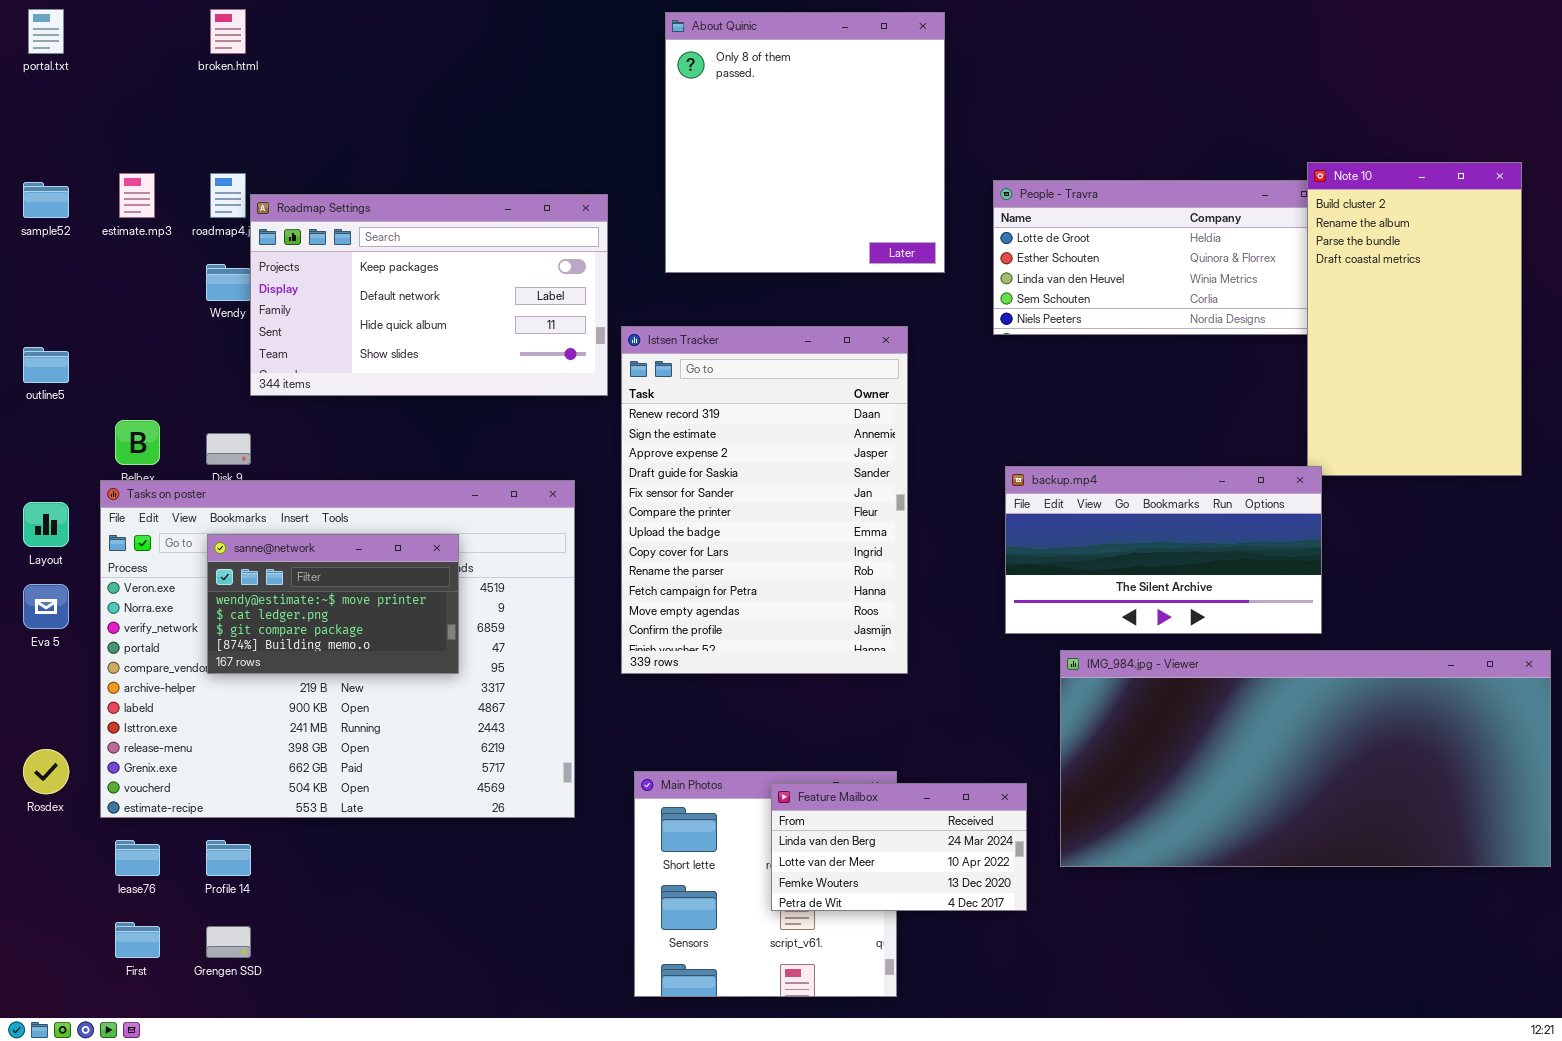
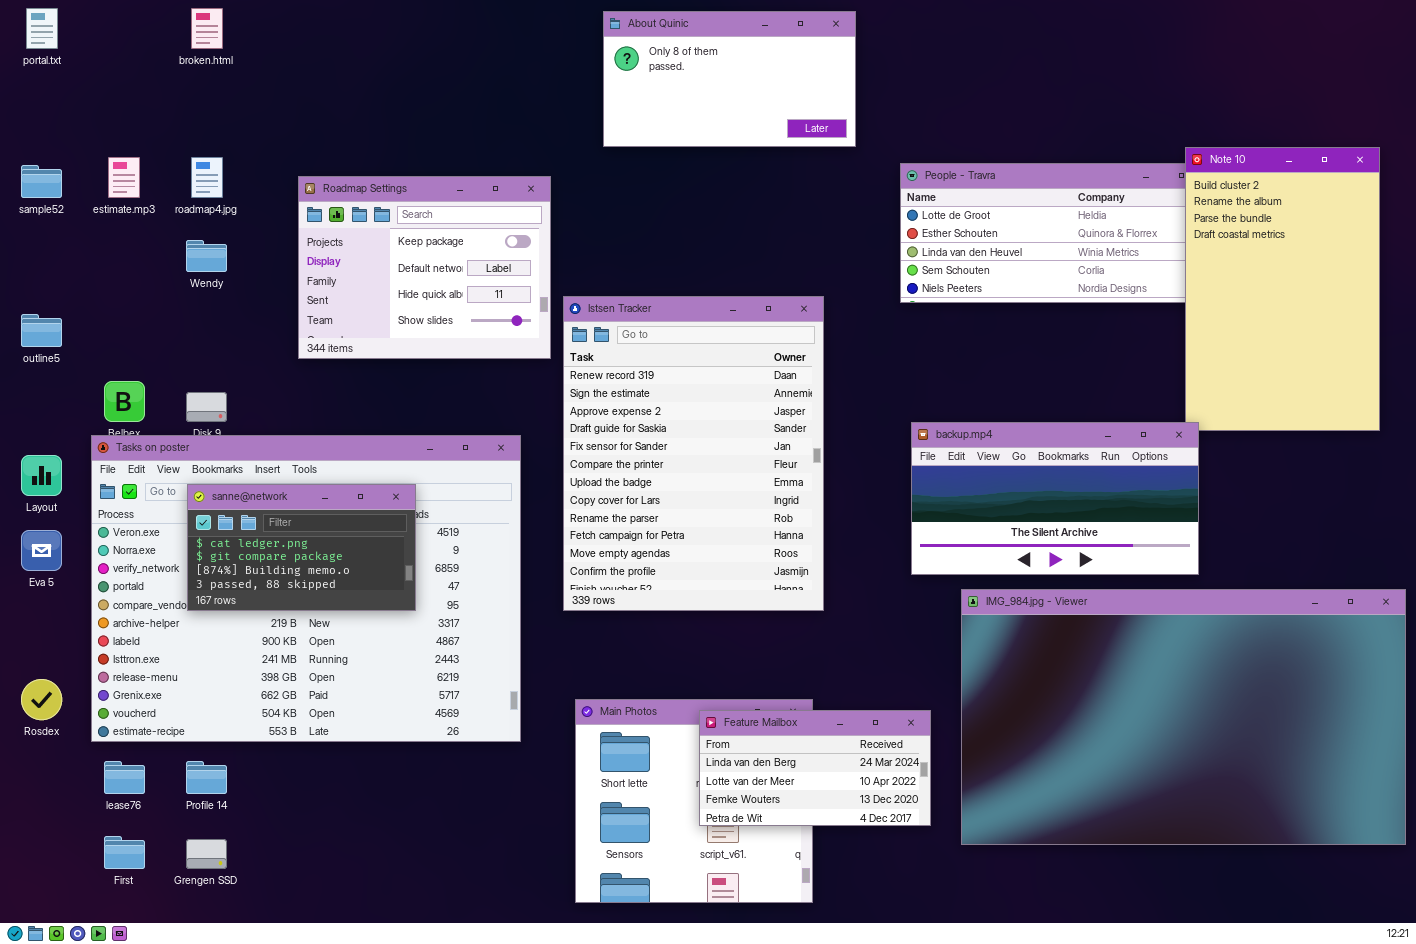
About Quinic: [665,12,945,273] -> [603,11,856,147], resized
Roadmap Settings: [250,194,608,396] -> [298,176,551,359], resized
sanne@network: [207,534,459,674] -> [187,484,416,611], scrolled down 1 row
IMG_984.jpg - Viewer: [1060,650,1551,867] -> [961,589,1406,845], resized

